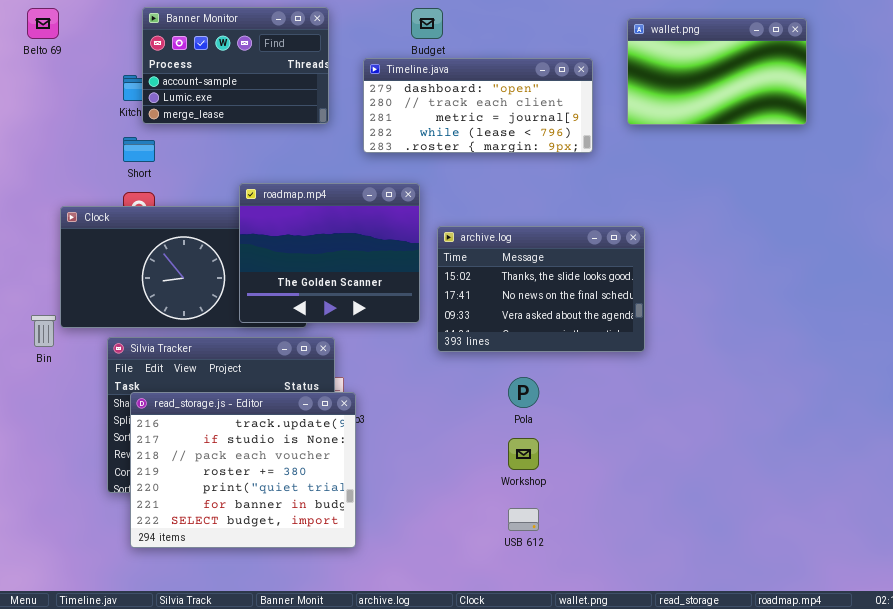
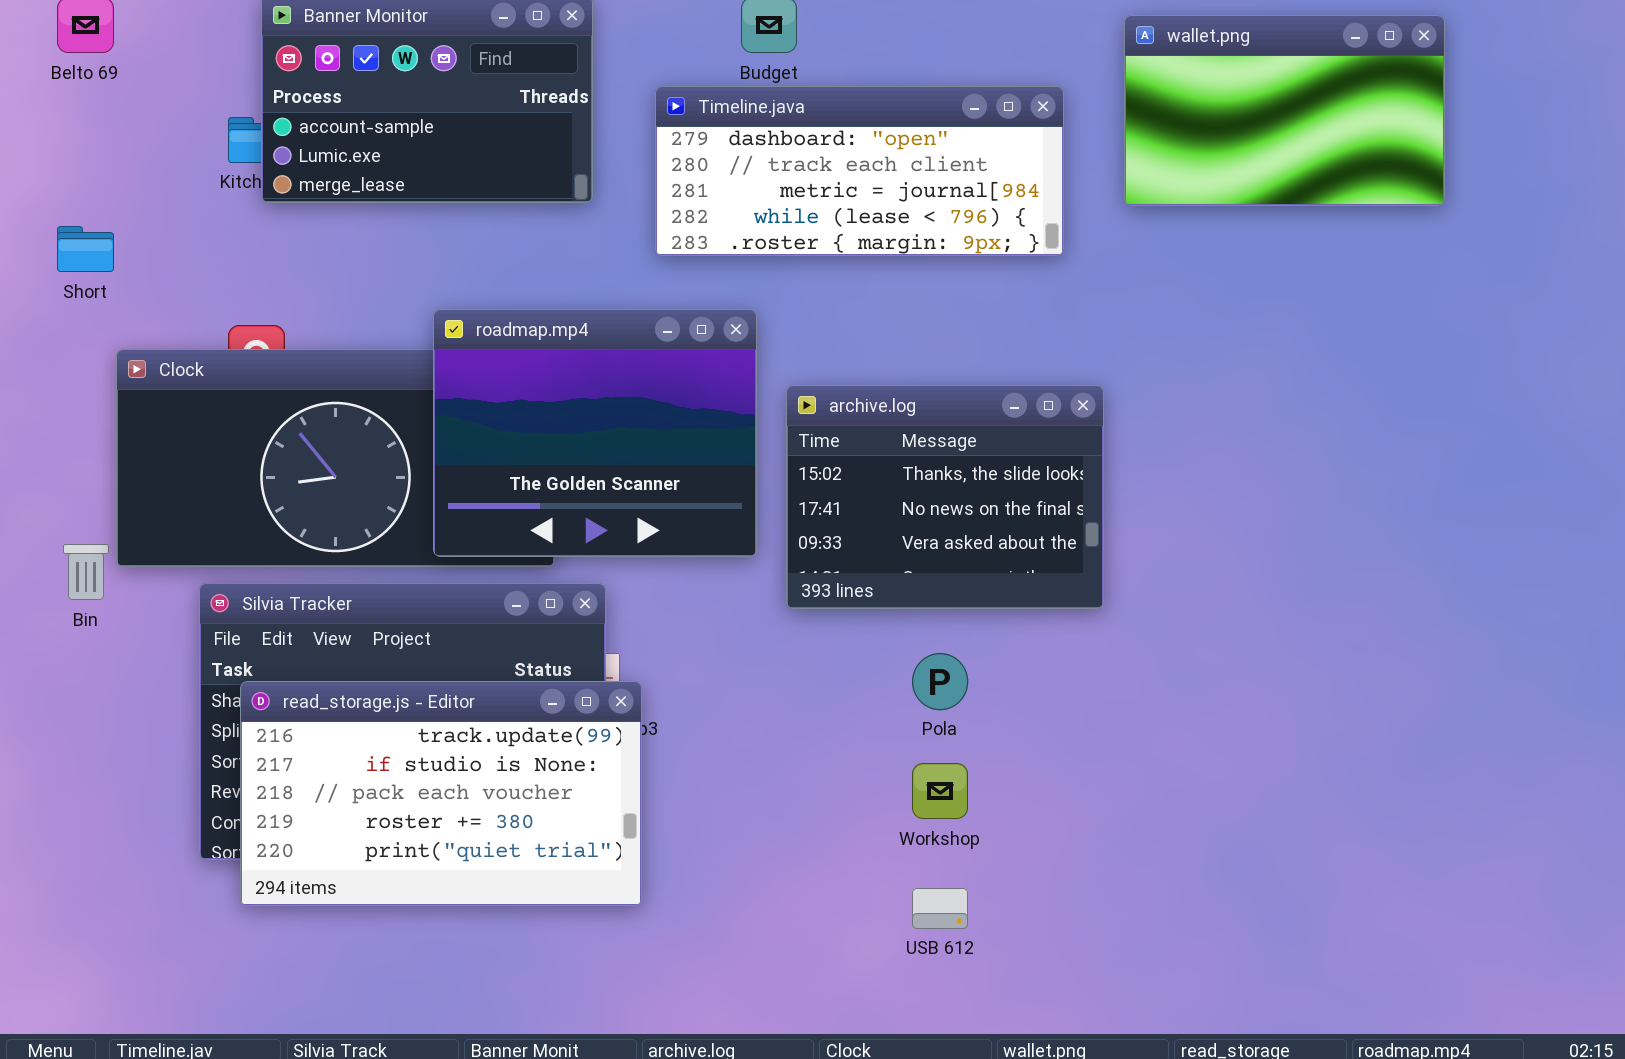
Short: [123,137,155,162] -> [57,226,114,272], moved
archive.log: [437,226,645,352] -> [786,385,1104,609], resized
read_storage.js - Editor: [130,392,356,548] -> [240,681,642,906], resized

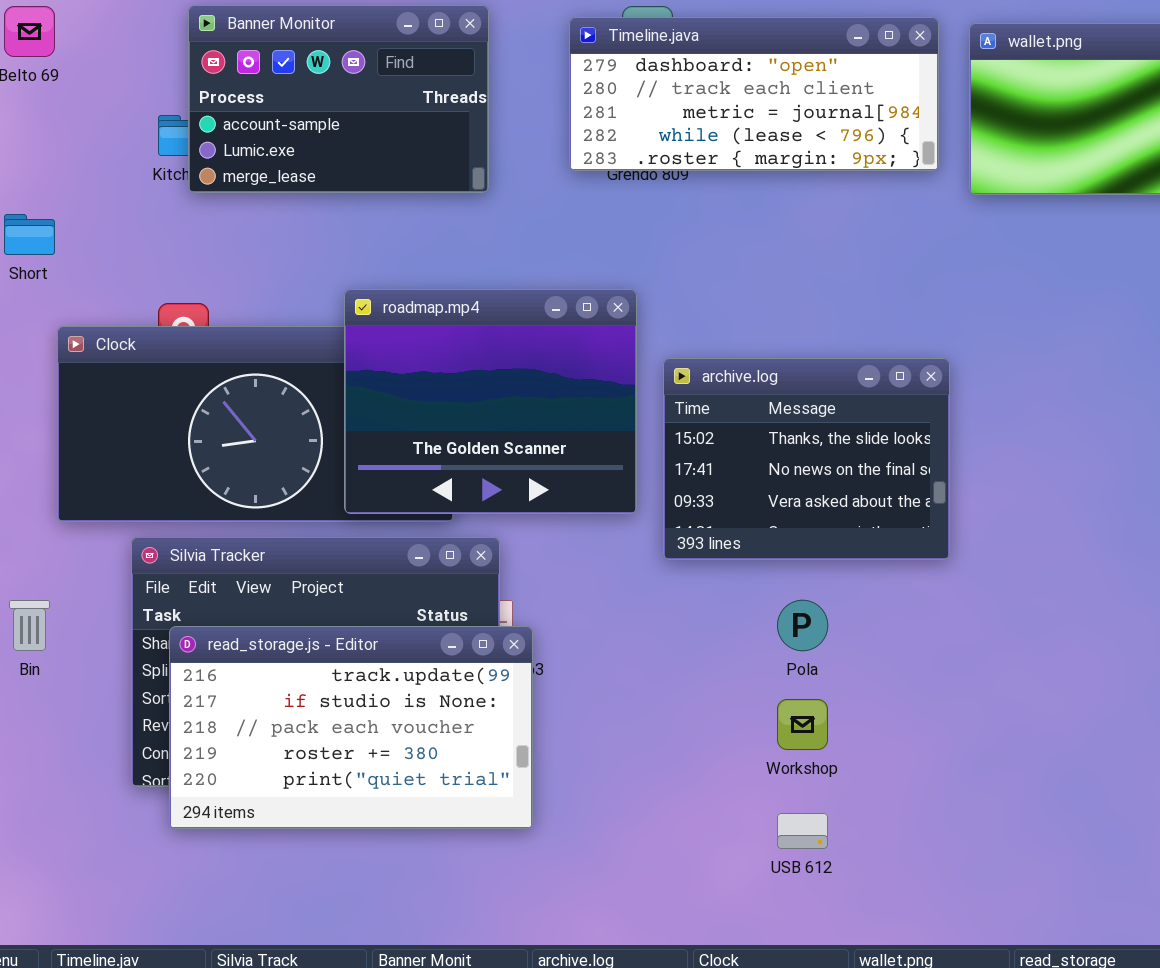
Timeline.java: [655,86,1064,256] -> [569,17,939,171], moved
Bin: [63,544,109,600] -> [9,600,50,651], moved

